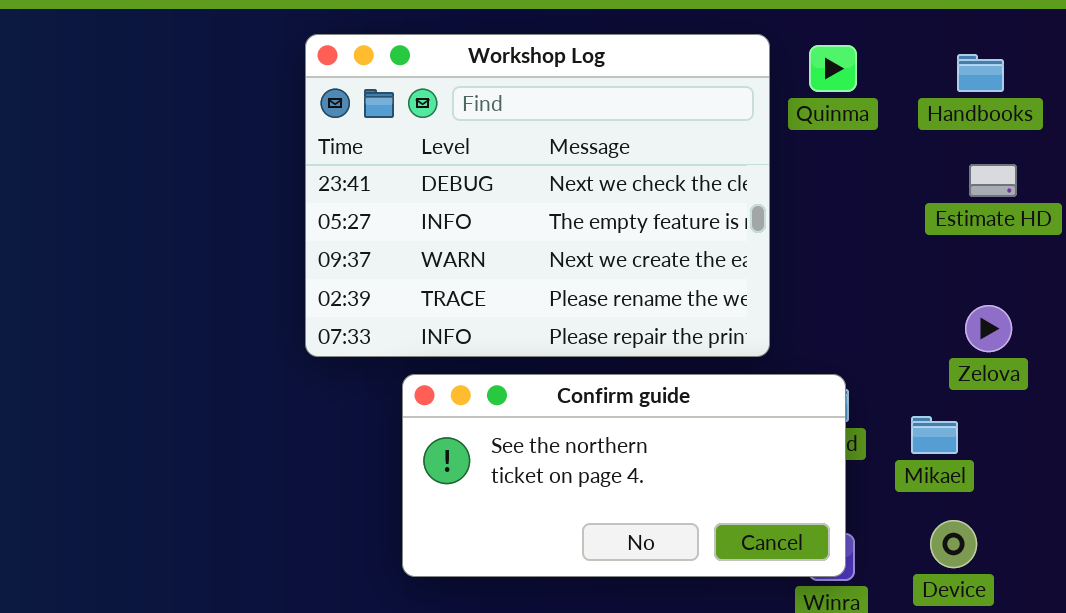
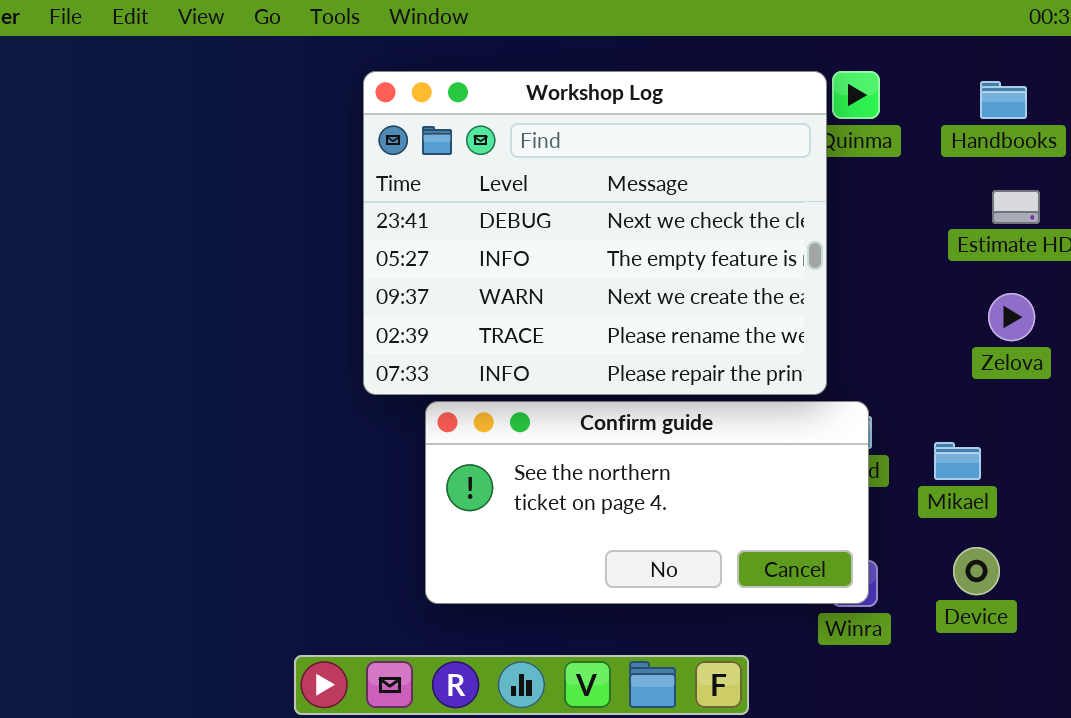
Workshop Log: [305,34,770,357] -> [363,71,827,395], moved
Zelova: [965,305,1012,352] -> [988,293,1035,341], moved

